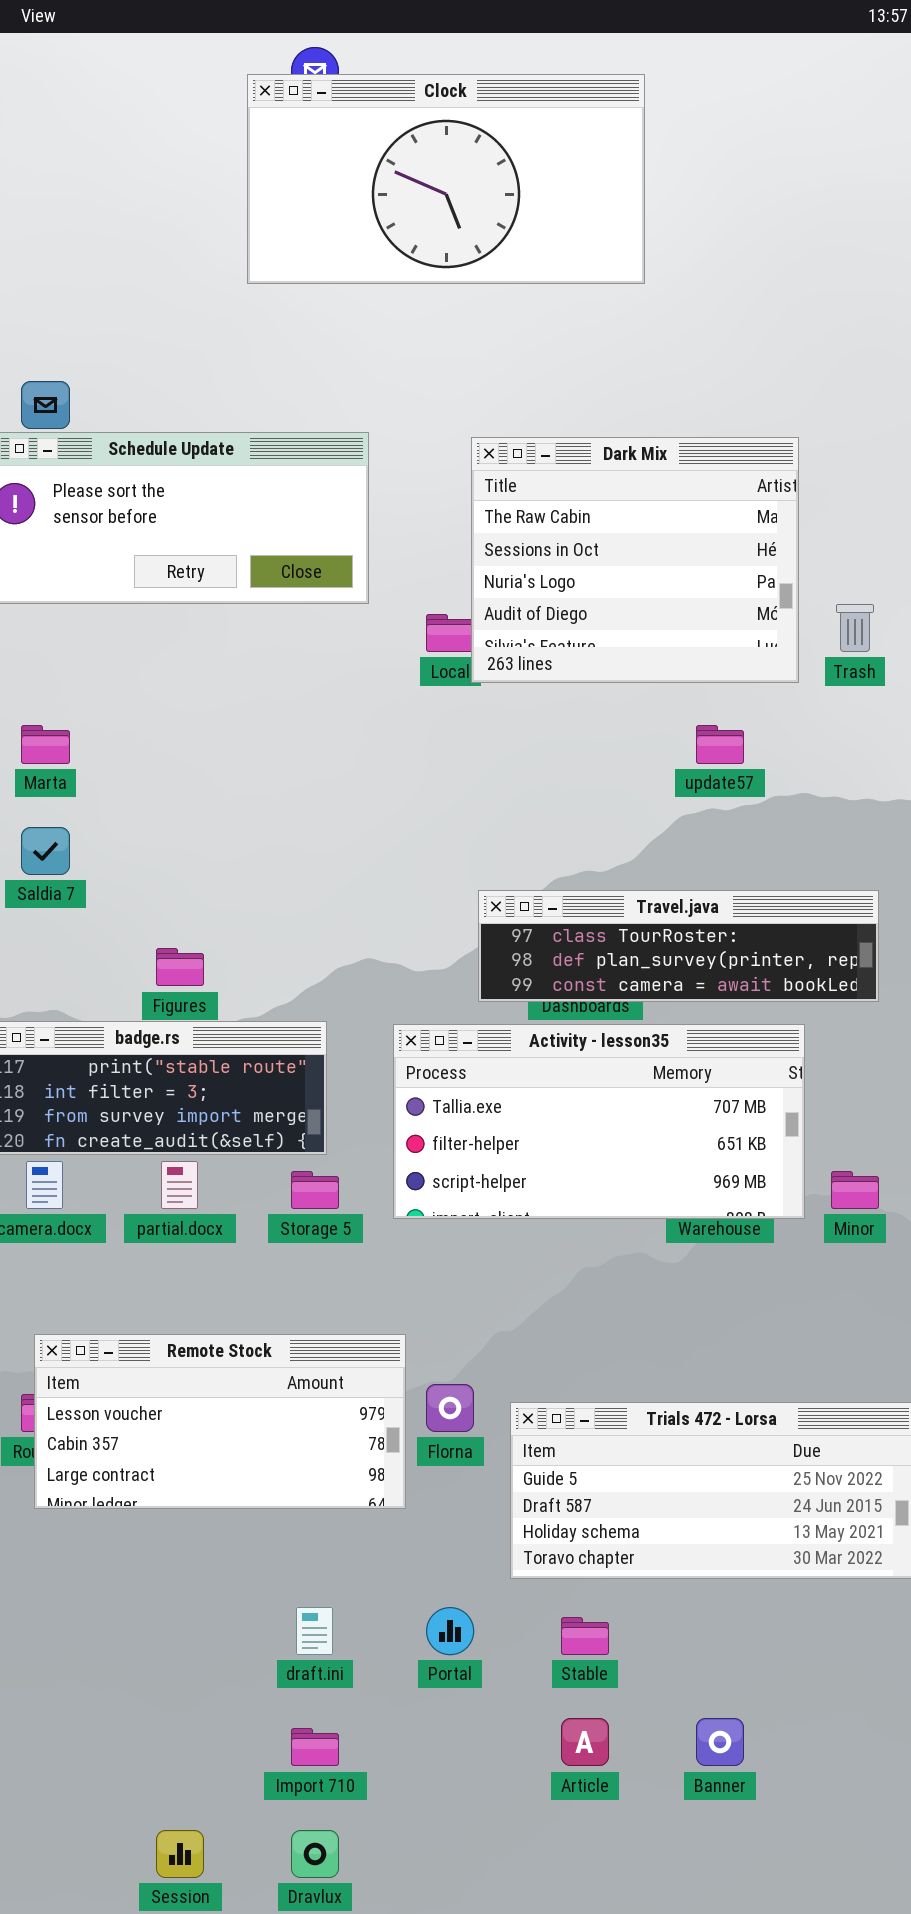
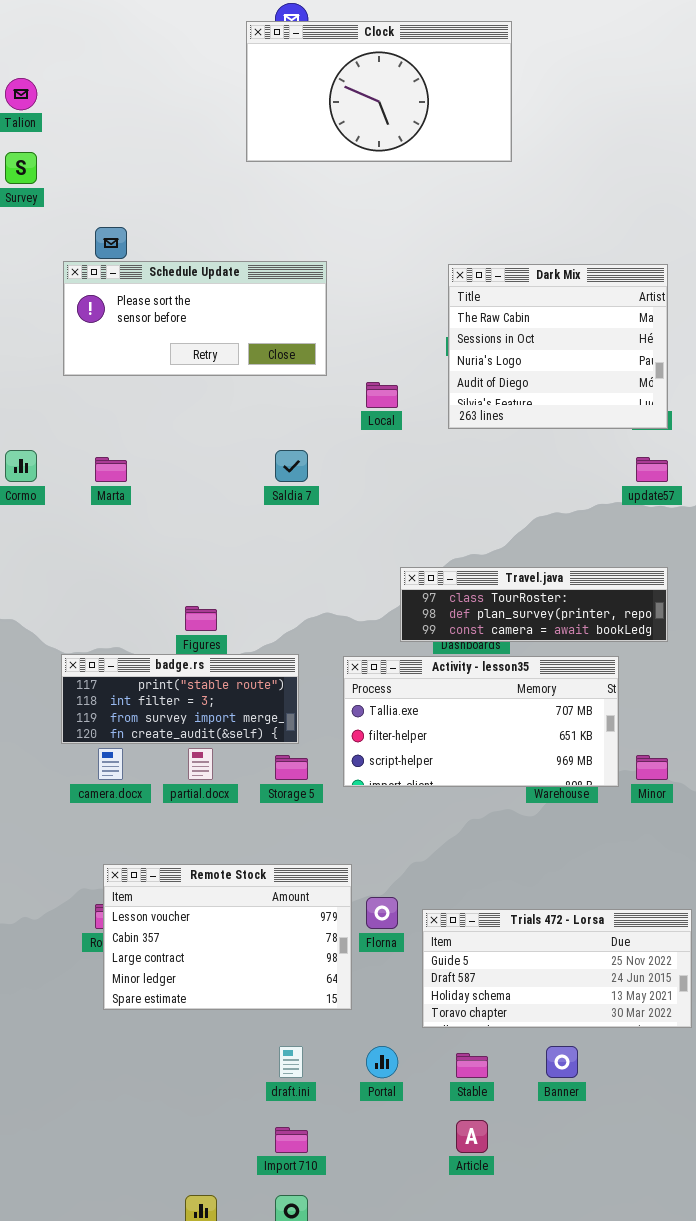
Dark Mix: [471,437,799,683] -> [448,264,668,429], moved
update57: [696,725,744,764] -> [636,457,668,482], moved
Saldia 7: [21,827,70,875] -> [275,450,308,482], moved
Remote Stock: [34,1334,406,1509] -> [103,864,352,1010], resized
Banner: [696,1718,744,1766] -> [546,1046,578,1078], moved

